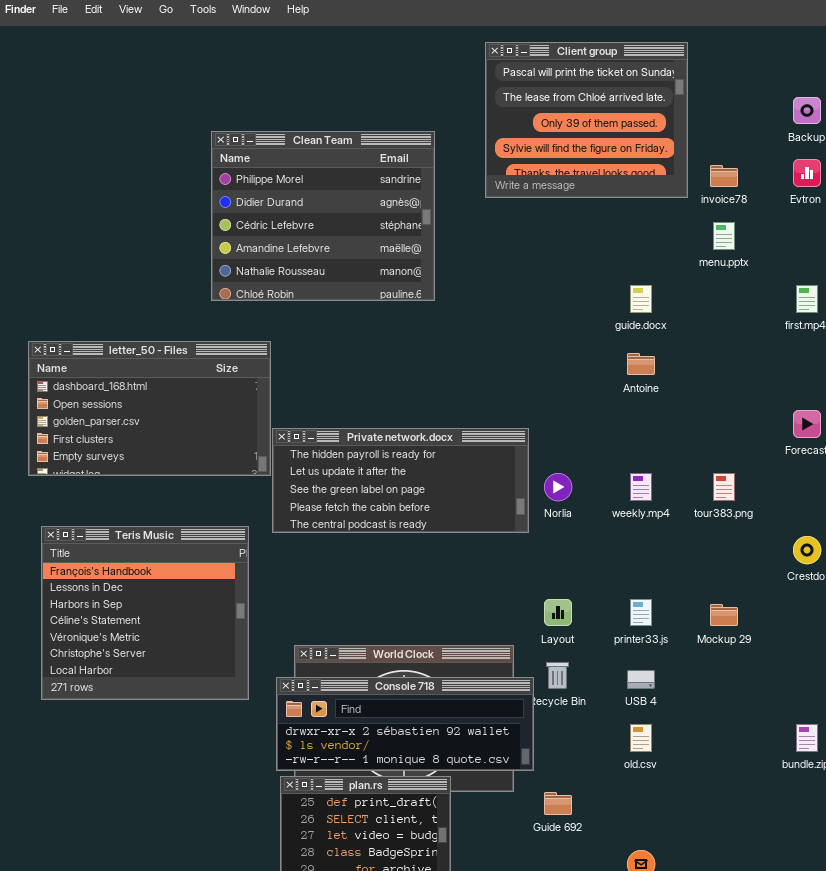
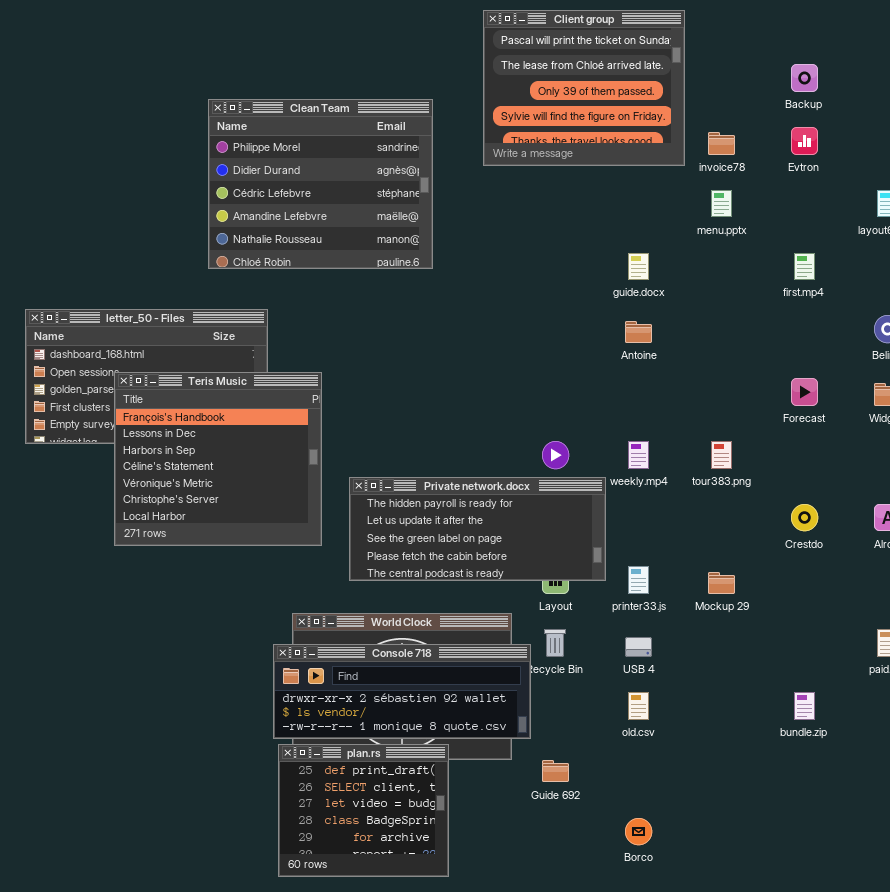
Private network.docx: [272,428,529,533] -> [349,477,606,581], moved
Teris Music: [41,526,249,700] -> [114,372,322,546], moved

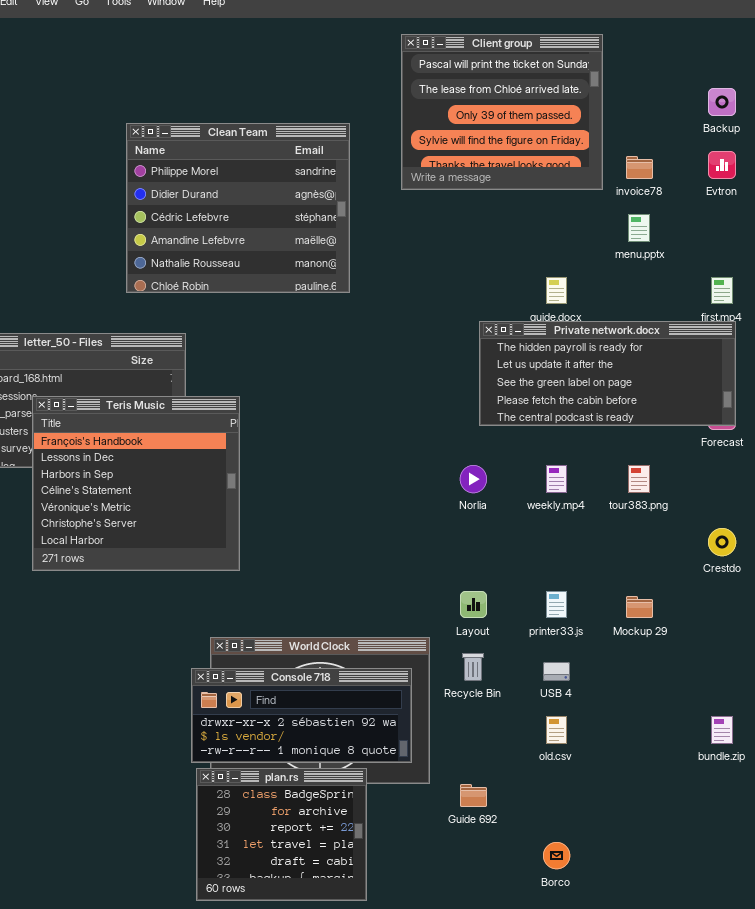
Private network.docx: [349,477,606,581] -> [479,321,736,426], moved
Console 718: [273,644,531,739] -> [191,668,412,763], resized
plan.rs: [278,744,449,877] -> [196,768,367,901], scrolled down 3 rows

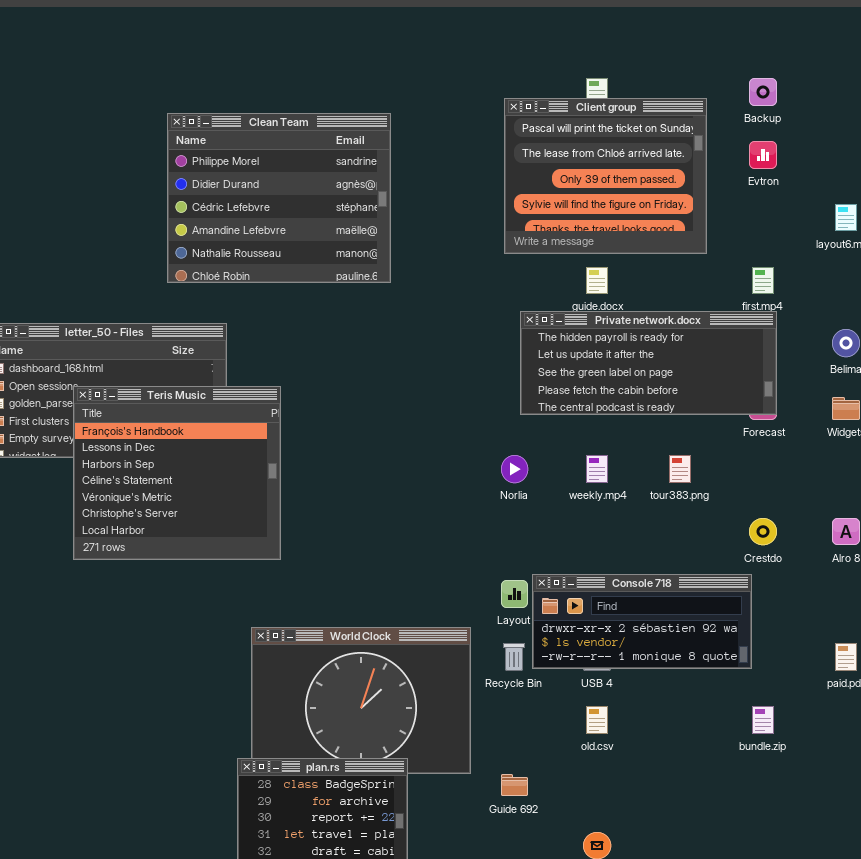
Client group: [401,34,603,190] -> [504,98,707,254], moved
Console 718: [191,668,412,763] -> [532,574,752,669], moved

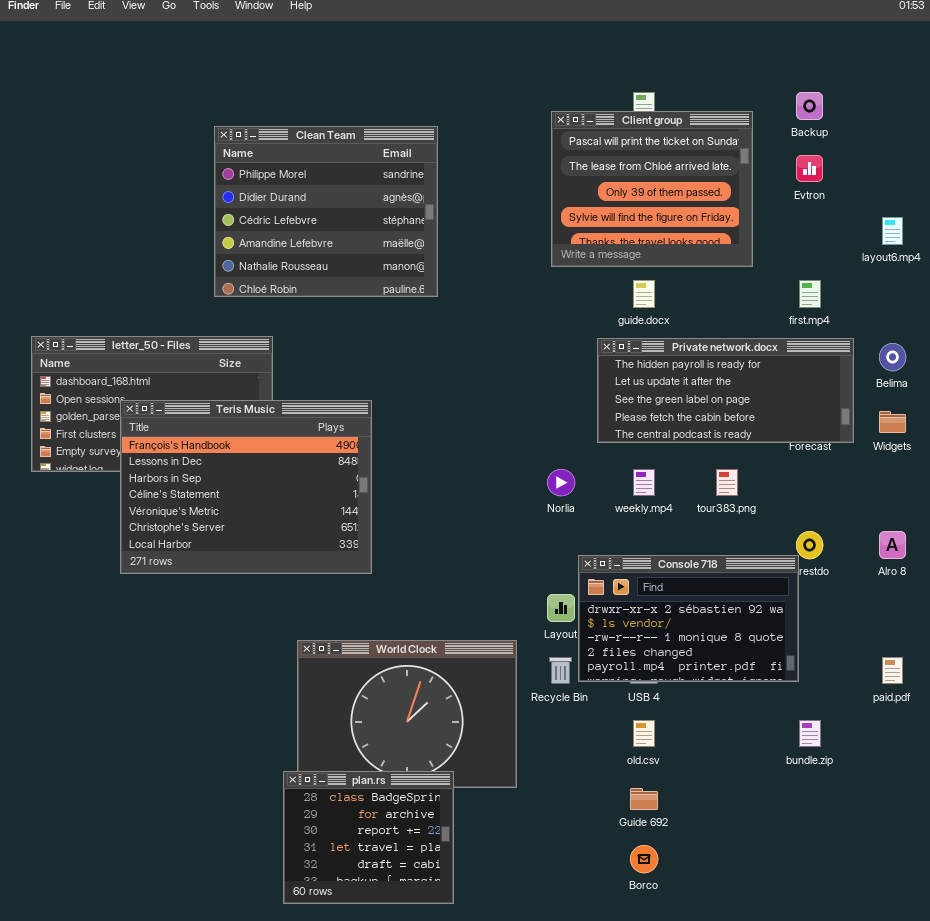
Private network.docx: [520,311,777,415] -> [597,338,854,443], moved
Teris Music: [73,386,281,560] -> [120,400,372,574], resized
Console 718: [532,574,752,669] -> [578,555,799,682], resized
Guide 692: [501,774,528,796] -> [630,788,658,810], moved

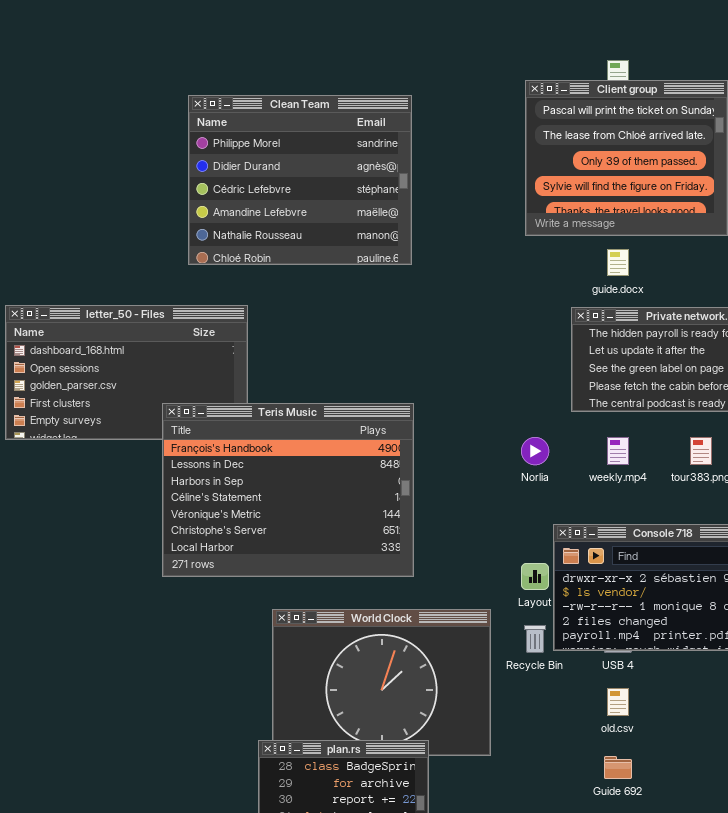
Teris Music: [120,400,372,574] -> [162,403,414,577], moved

